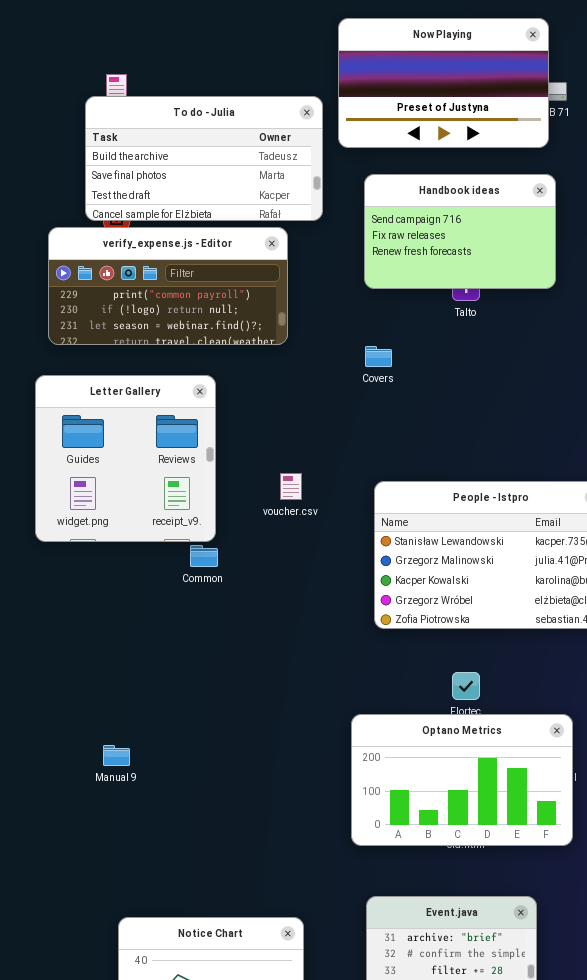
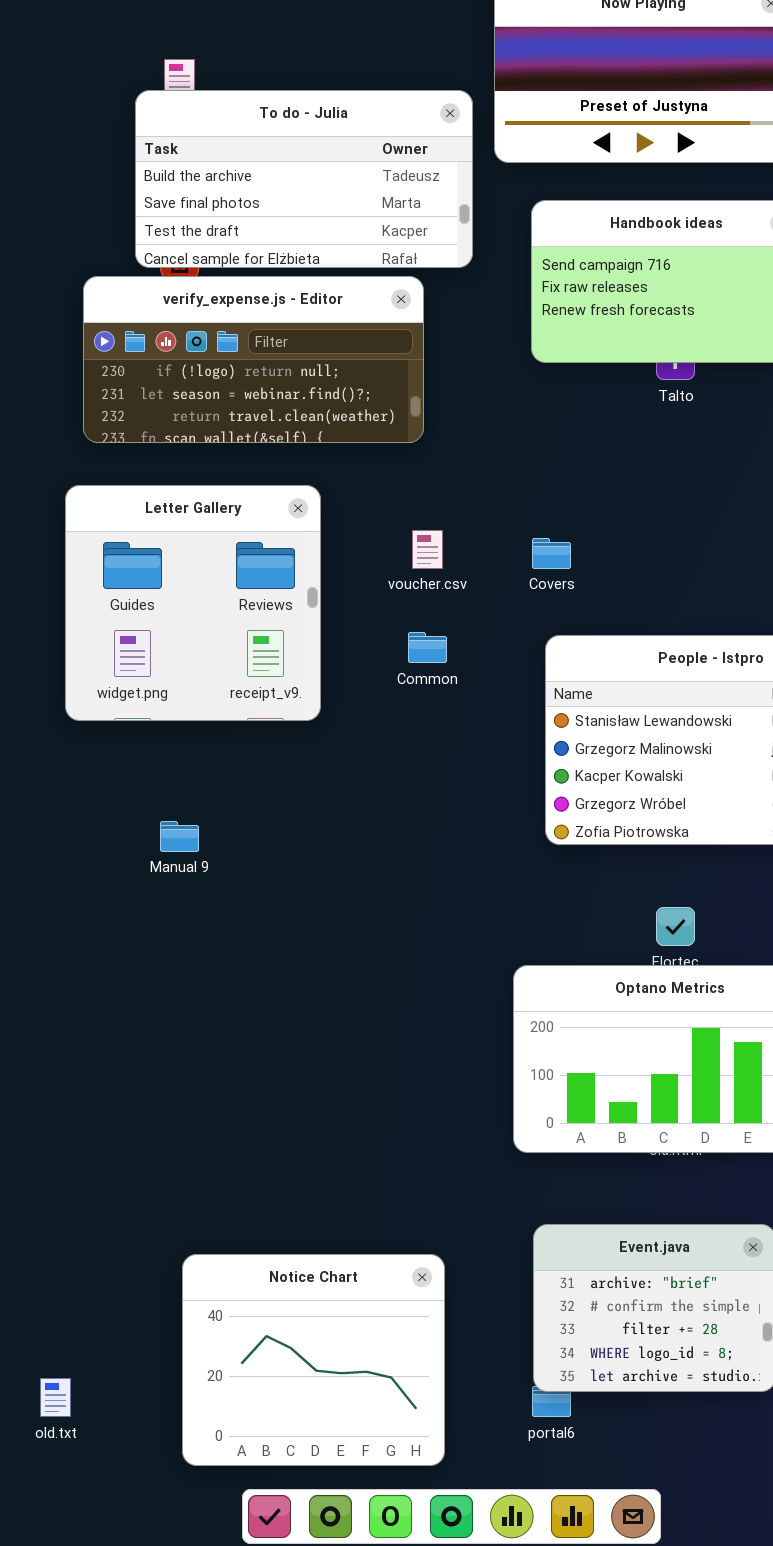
verify_expense.js - Editor: [48,227,288,345] -> [83,276,424,443], scrolled down 1 row
Covers: [365,346,392,367] -> [532,538,571,569], moved
voucher.csv: [280,473,302,500] -> [412,530,443,569], moved
Common: [190,545,218,567] -> [408,632,447,663], moved
Manual 9: [103,745,130,766] -> [160,821,199,852], moved

